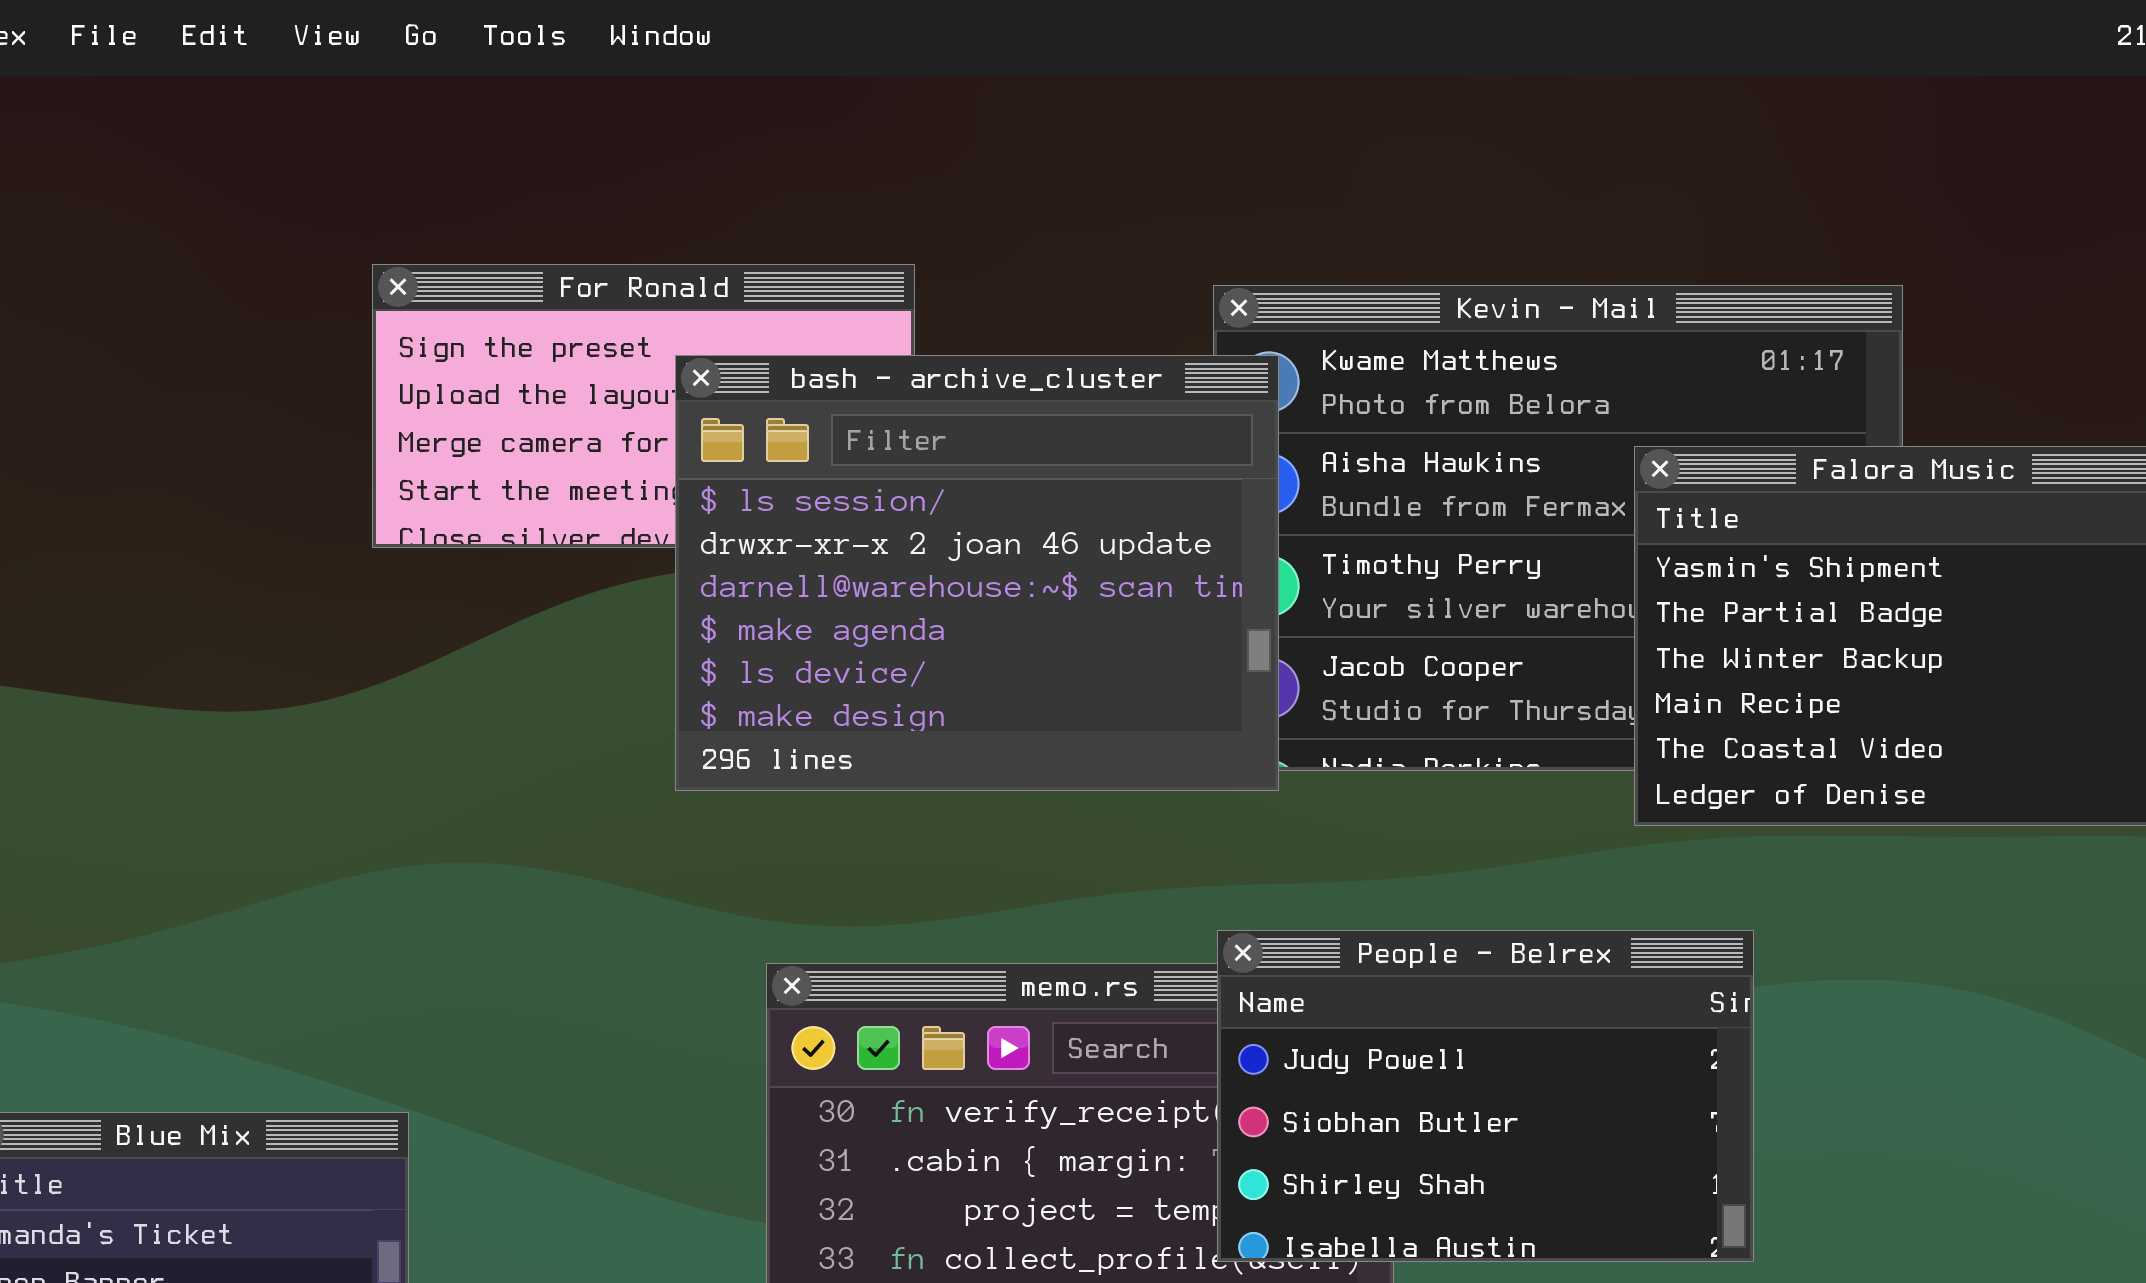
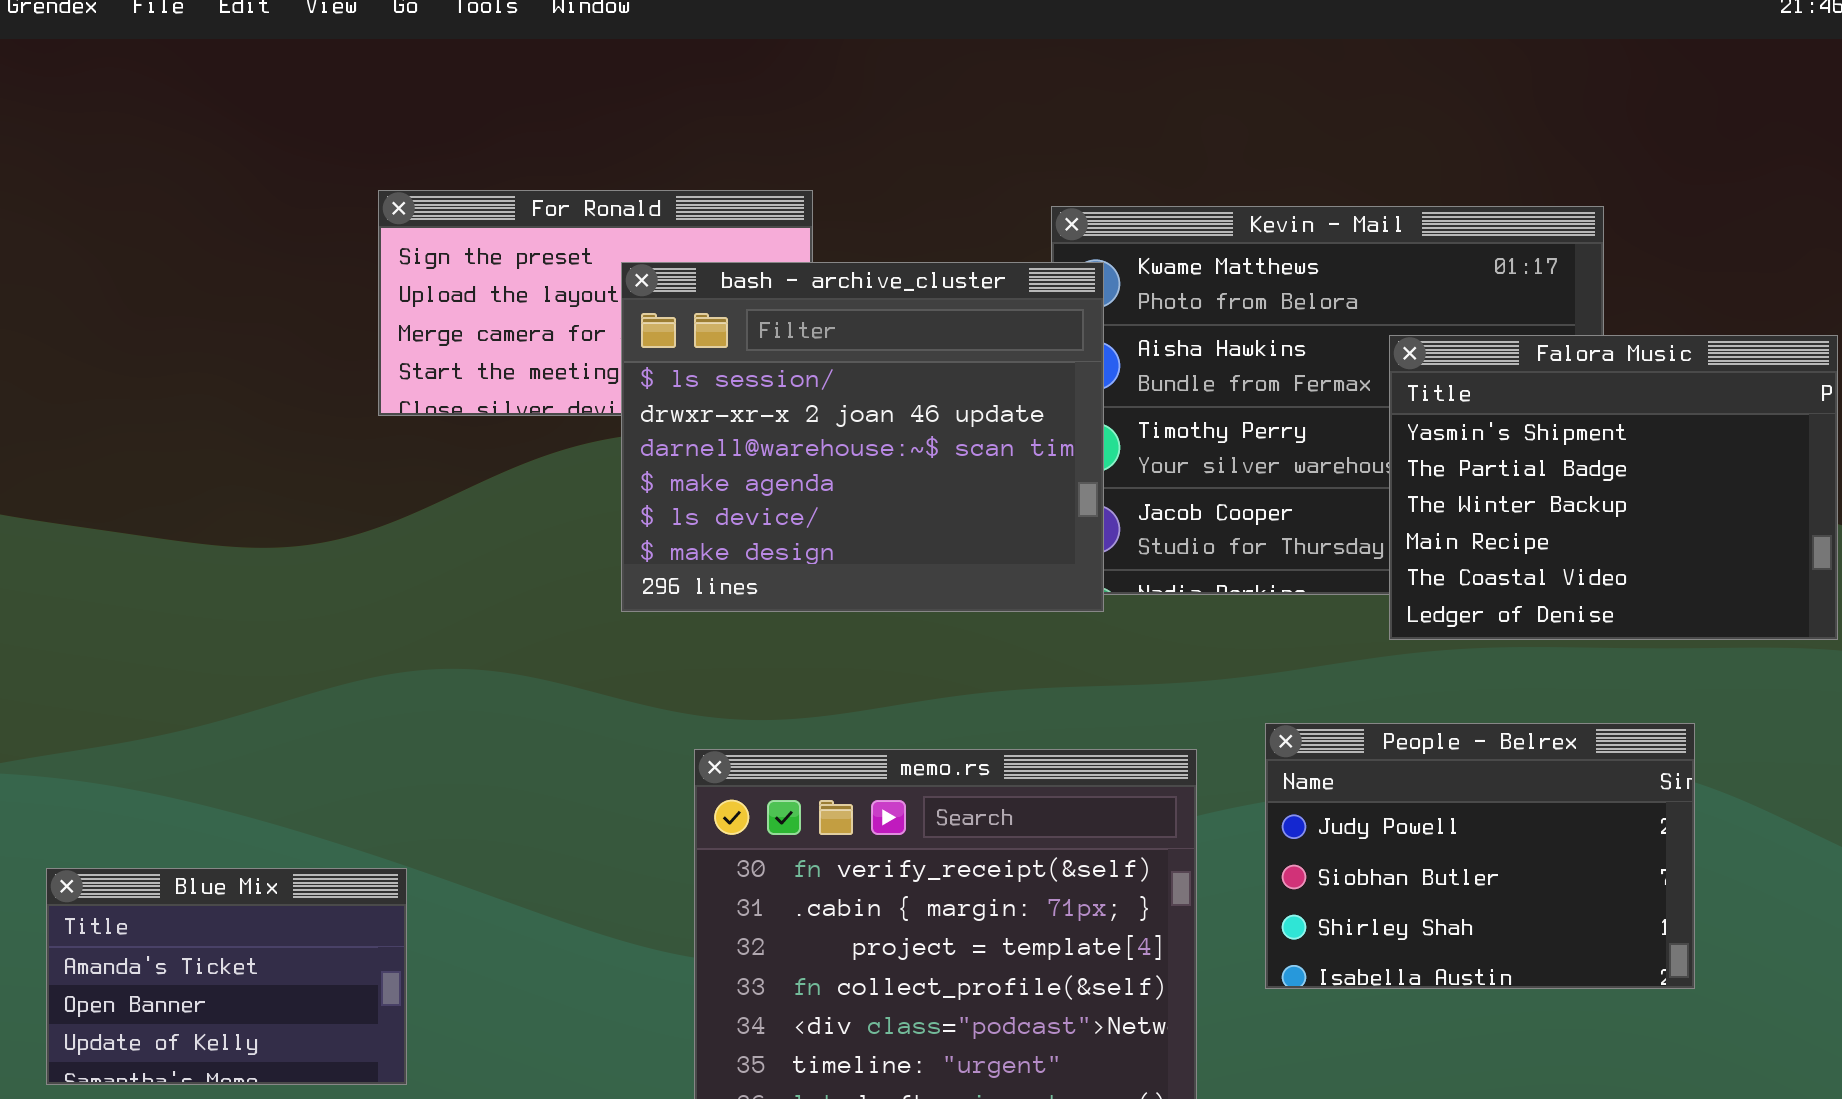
People - Belrex: [1217,930,1754,1262] -> [1265,723,1695,989], moved

